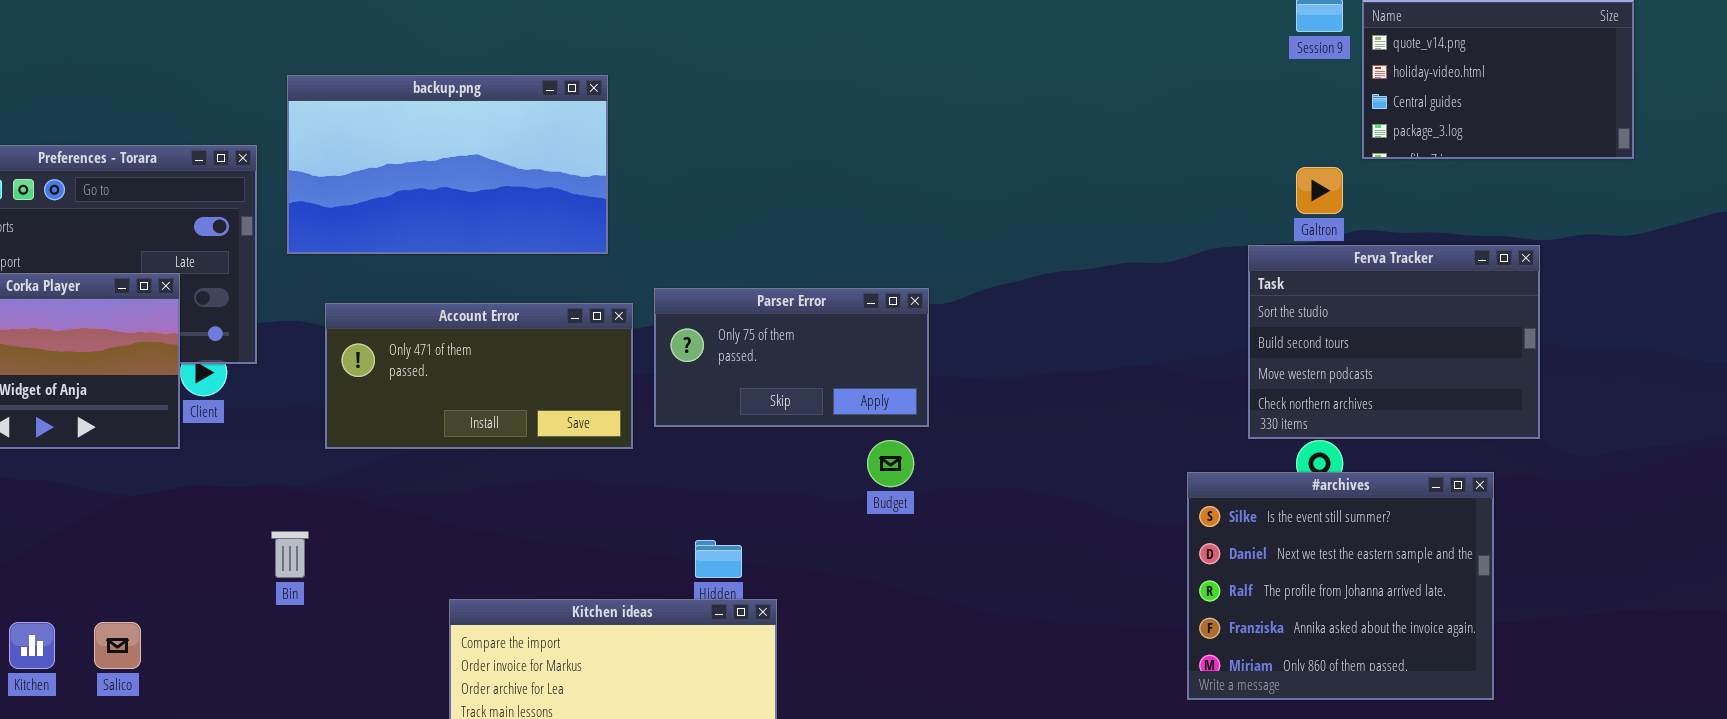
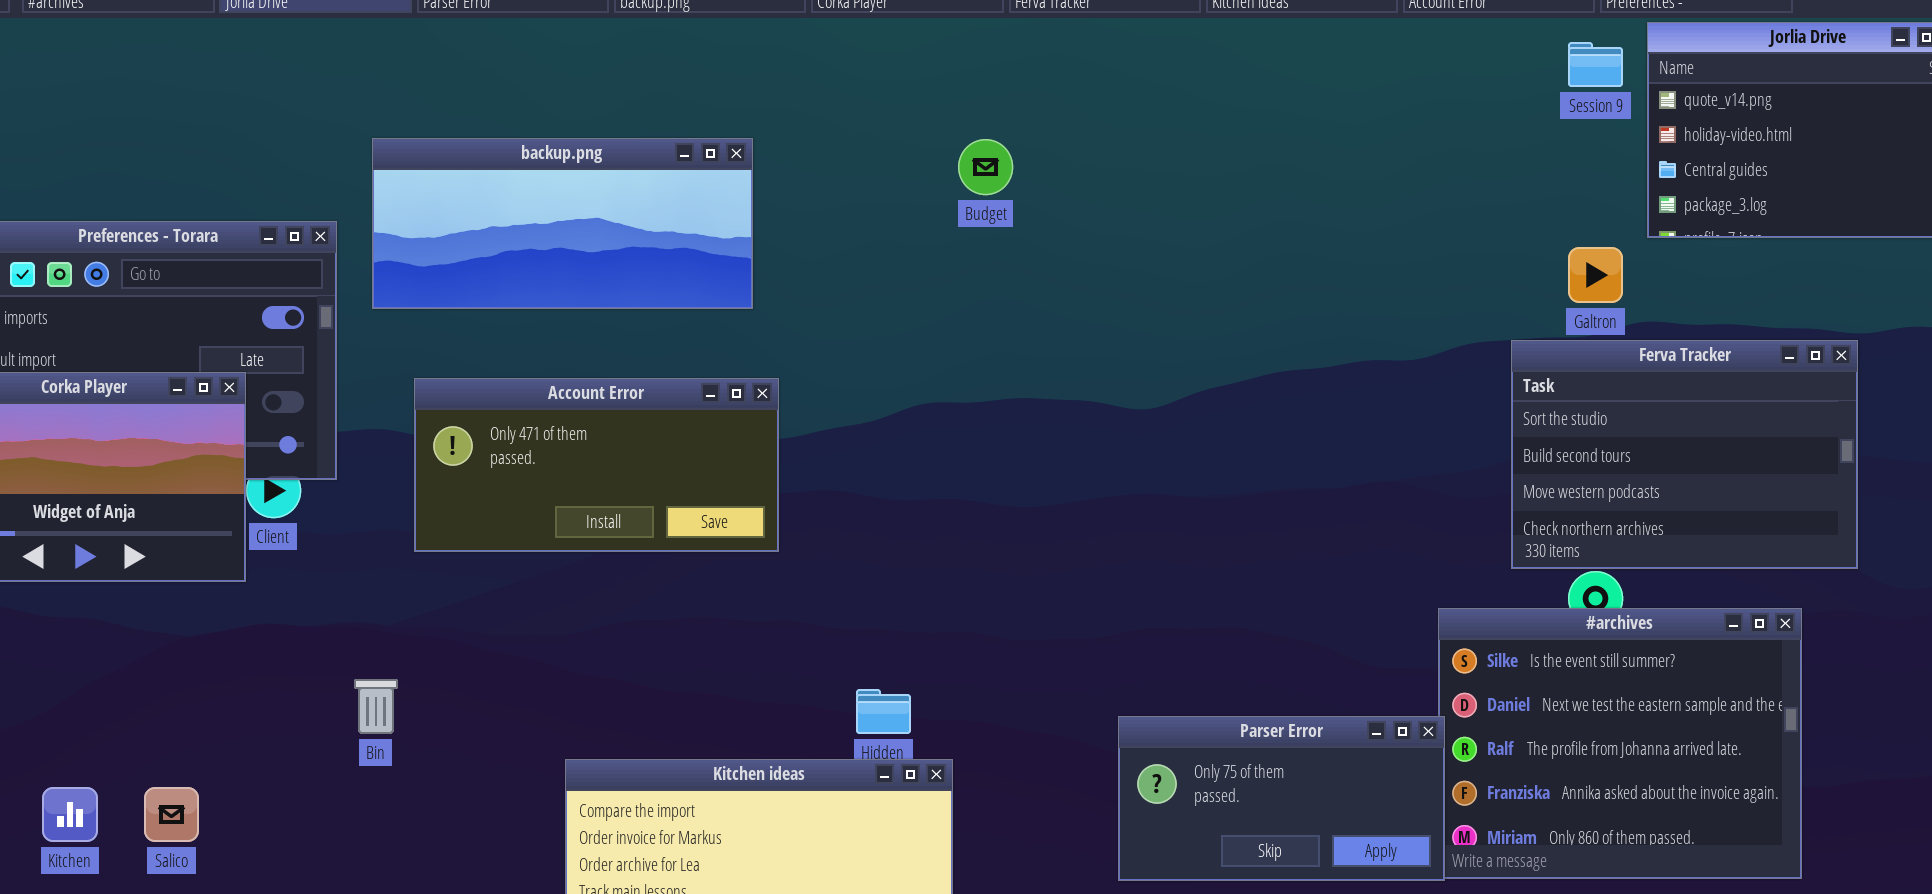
backup.png: [287,75,608,254] -> [372,138,753,309], resized
Parser Error: [654,288,929,427] -> [1118,716,1445,881], moved
Account Error: [325,303,633,449] -> [414,378,779,552], moved
Budget: [867,440,914,487] -> [958,139,1013,195], moved

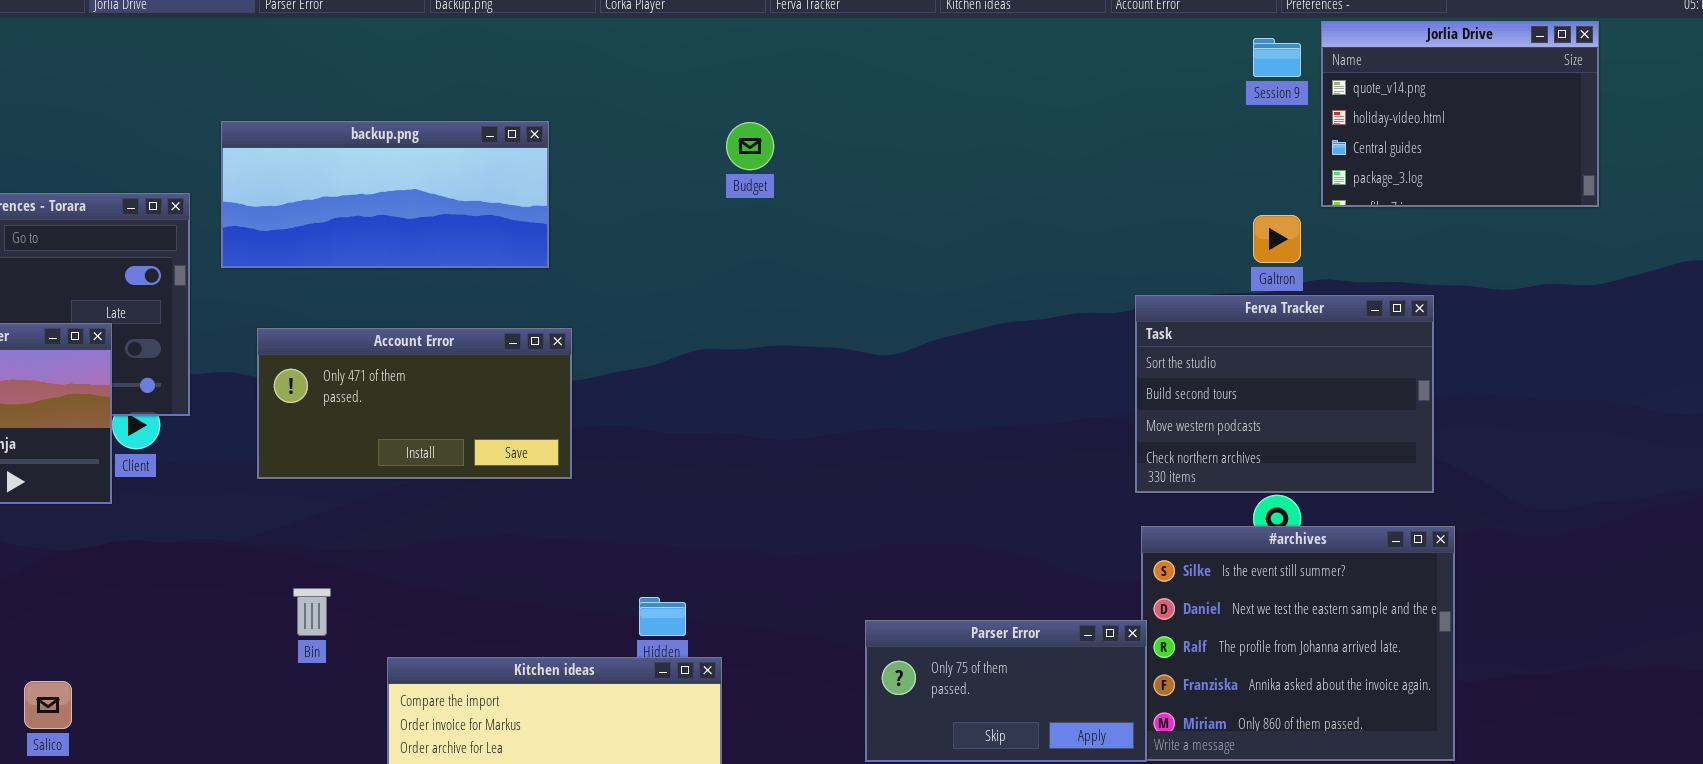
Ferva Tracker: [1511,340,1858,569] -> [1135,295,1434,493], moved
Bin: [354,679,398,734] -> [293,588,331,636], moved

